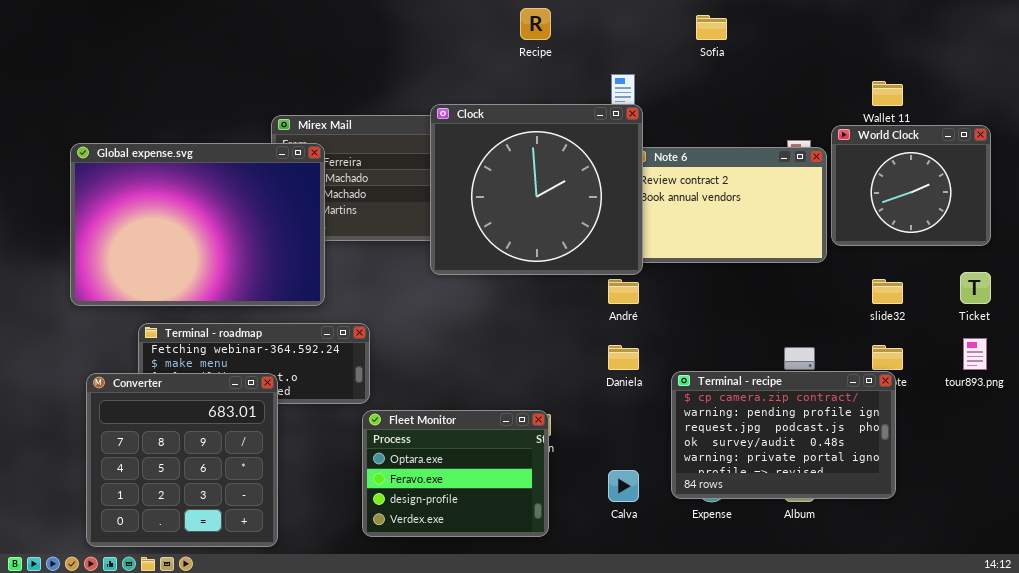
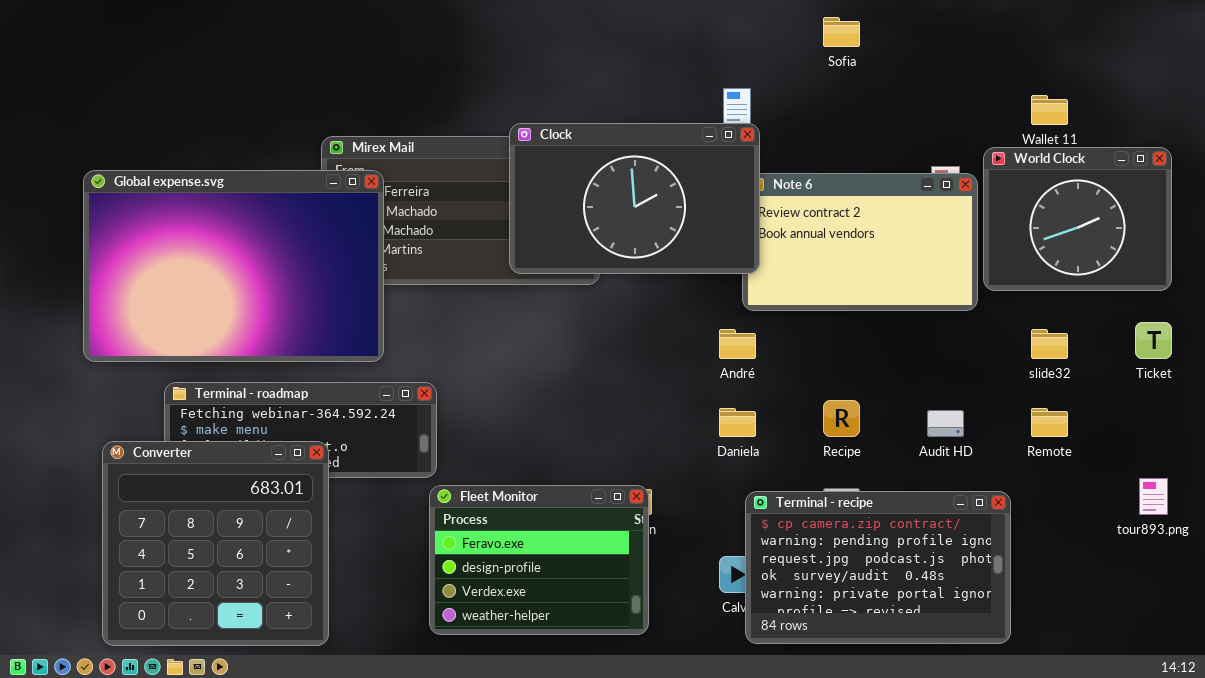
Recipe: [520,8,551,40] -> [823,400,860,437], moved
Clock: [430,104,643,275] -> [509,123,760,274], resized
tour893.png: [963,338,987,370] -> [1139,478,1168,515], moved
Terminal - recipe: [671,371,896,499] -> [745,491,1011,644], moved
Fleet Monitor: [362,410,549,537] -> [429,485,649,635], scrolled down 1 row

